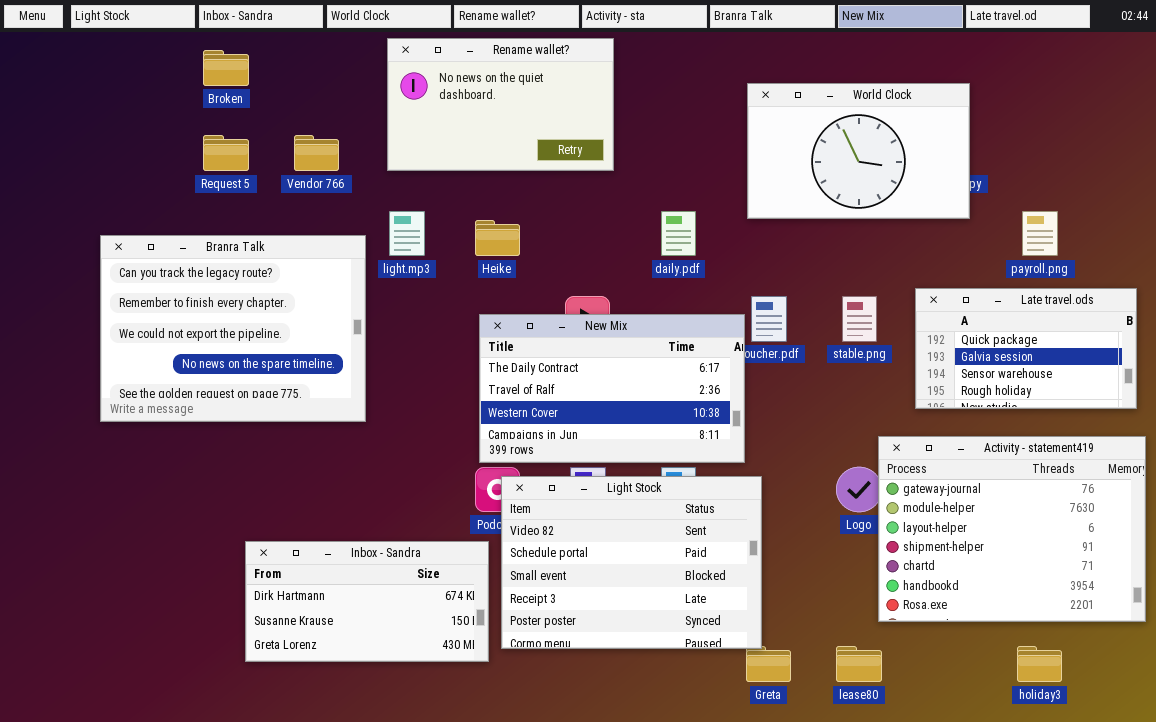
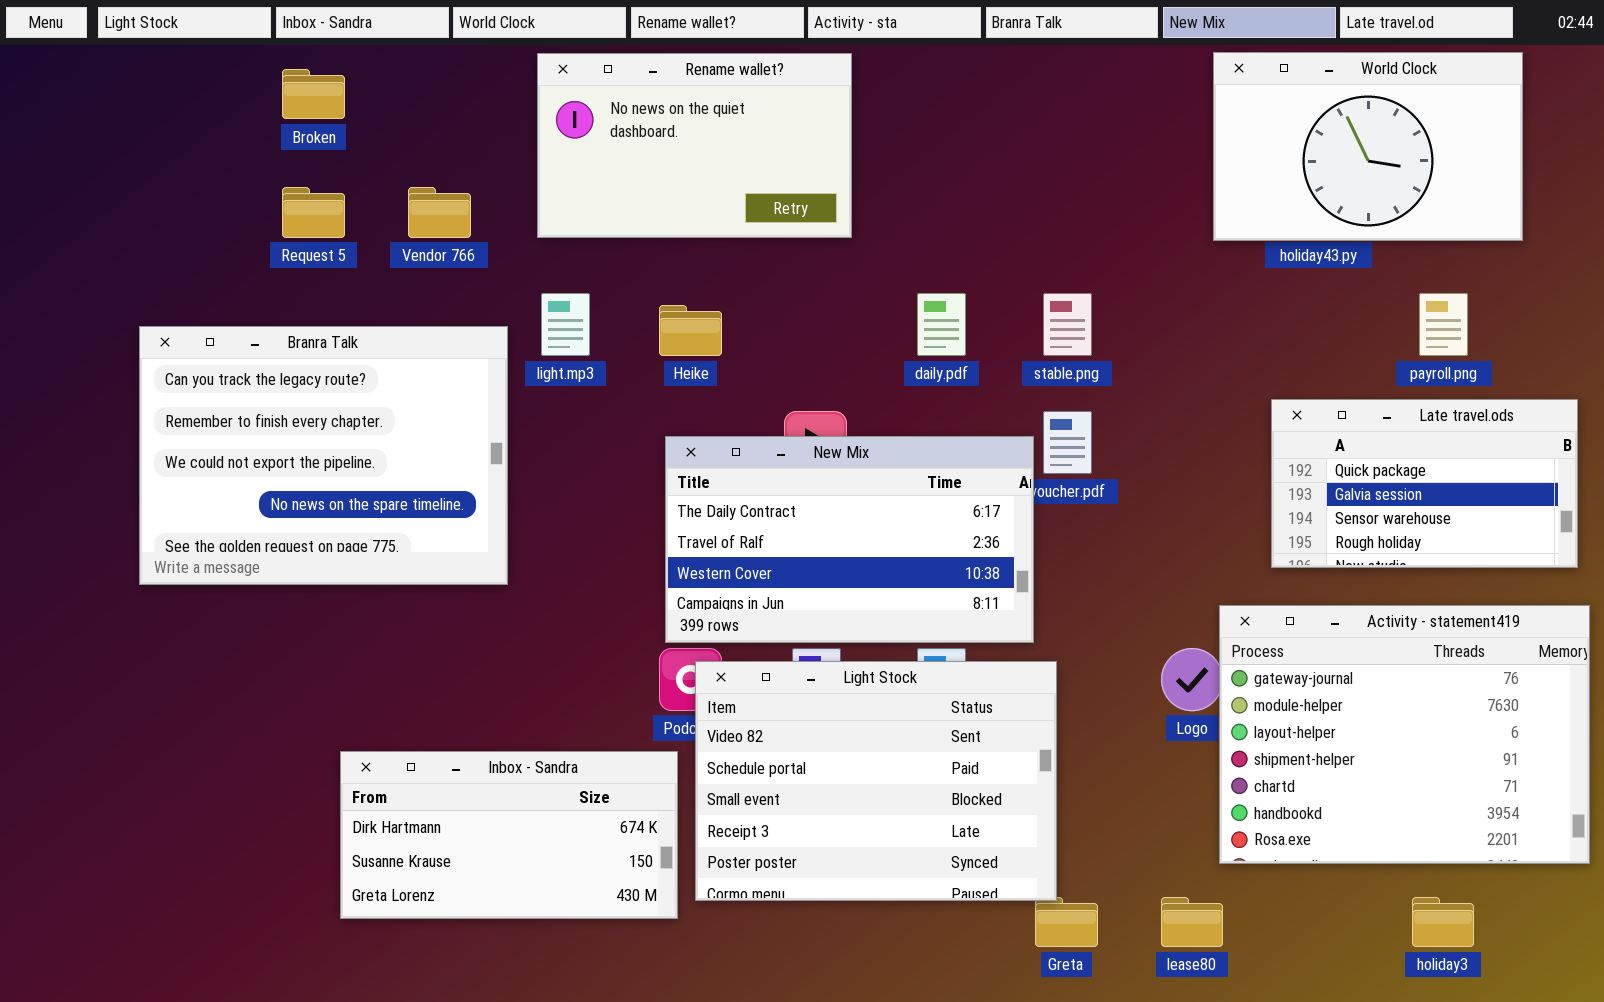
World Clock: [747,83,970,219] -> [1213,52,1523,241], moved
stable.png: [842,296,877,342] -> [1043,293,1092,356], moved

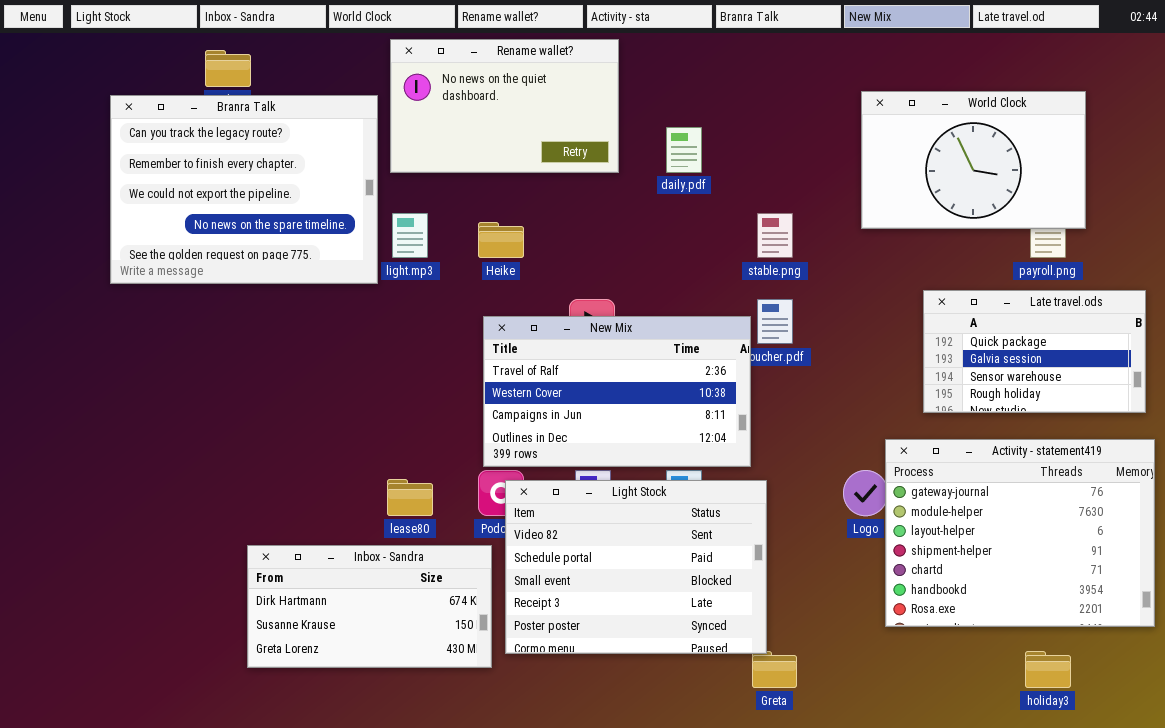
World Clock: [1213,52,1523,241] -> [861,91,1086,229], moved
daily.pdf: [917,293,966,356] -> [666,127,702,173], moved
Branra Talk: [139,326,508,585] -> [110,95,378,284], moved
New Mix: [665,436,1034,643] -> [483,316,751,467], scrolled down 1 row
lease80: [1161,897,1223,947] -> [387,479,433,516], moved

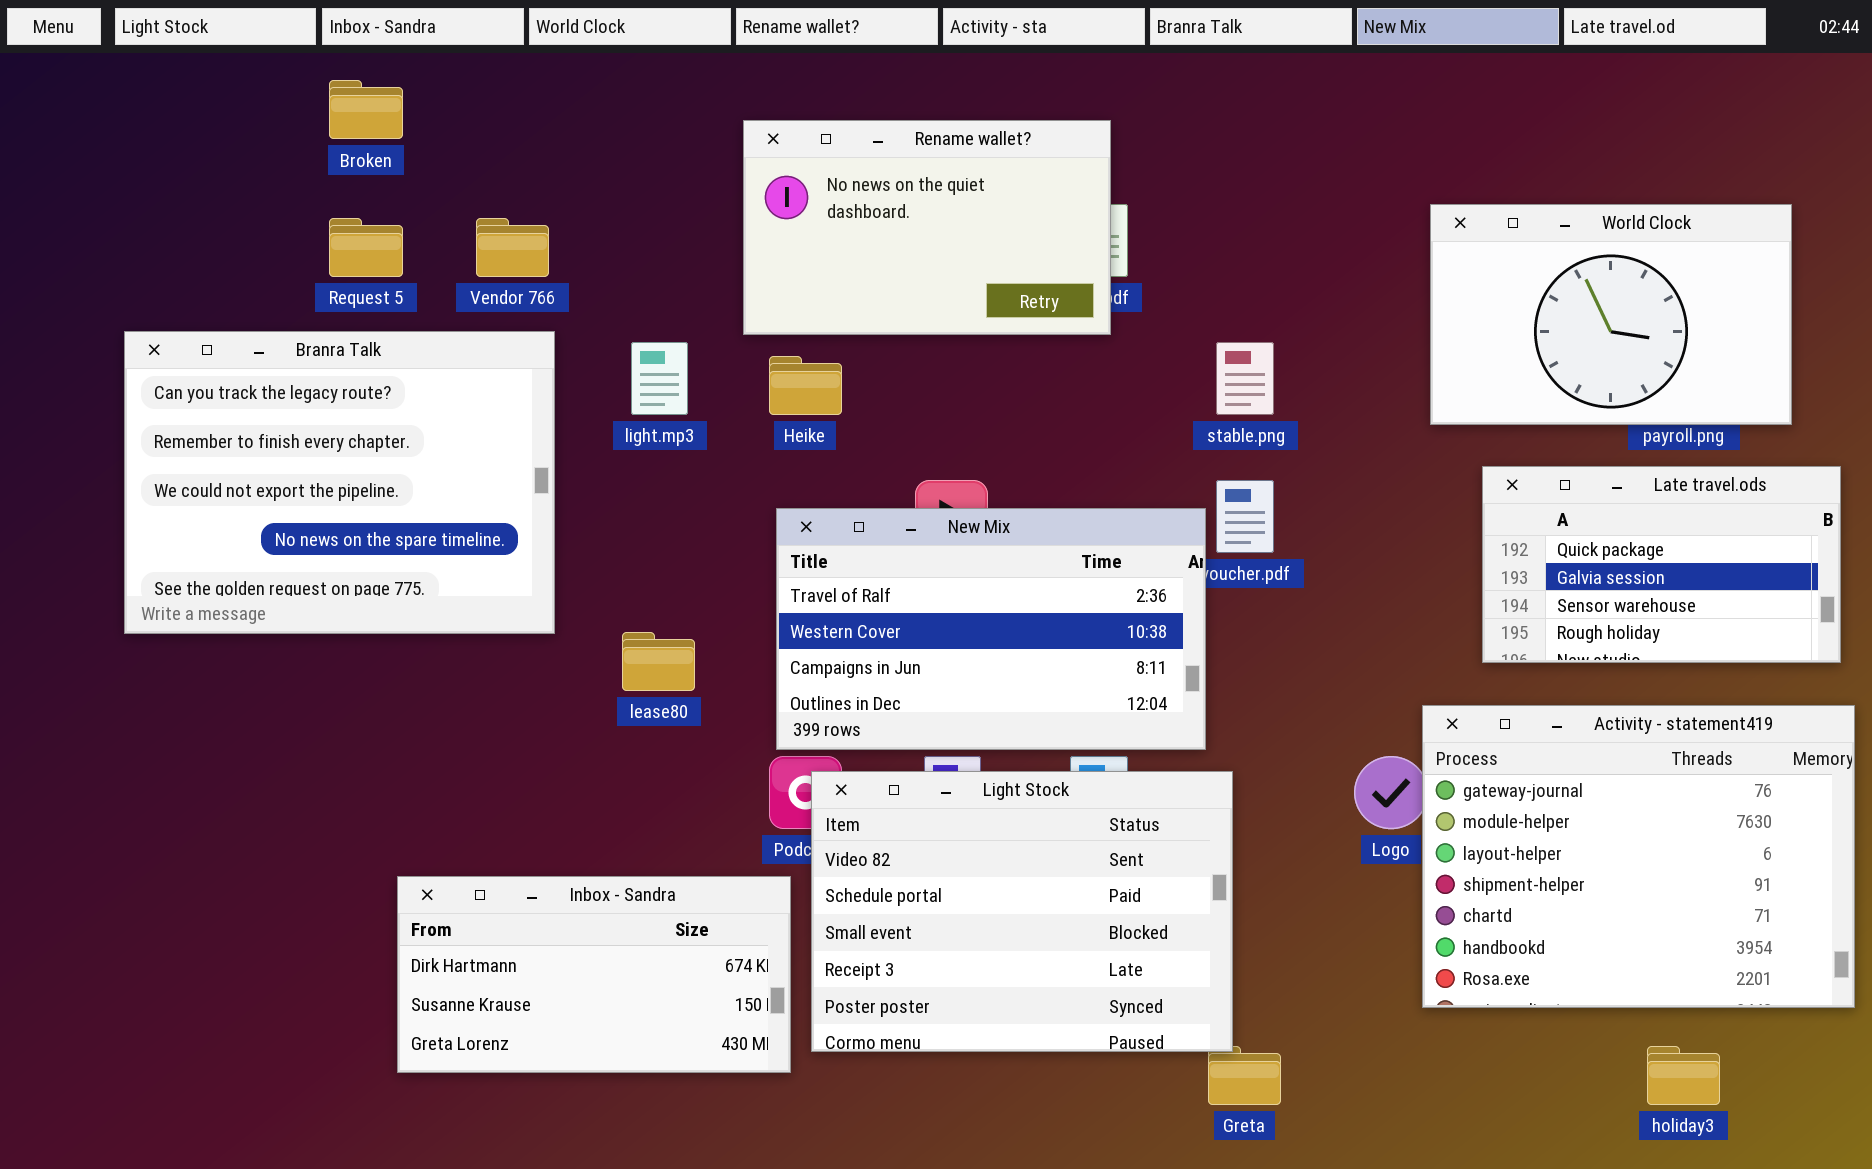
Rename wallet?: [390,39,619,173] -> [743,120,1111,335], moved
World Clock: [861,91,1086,229] -> [1430,204,1792,425], moved
Branra Talk: [110,95,378,284] -> [124,331,555,634], moved
lease80: [387,479,433,516] -> [622,632,695,691], moved

